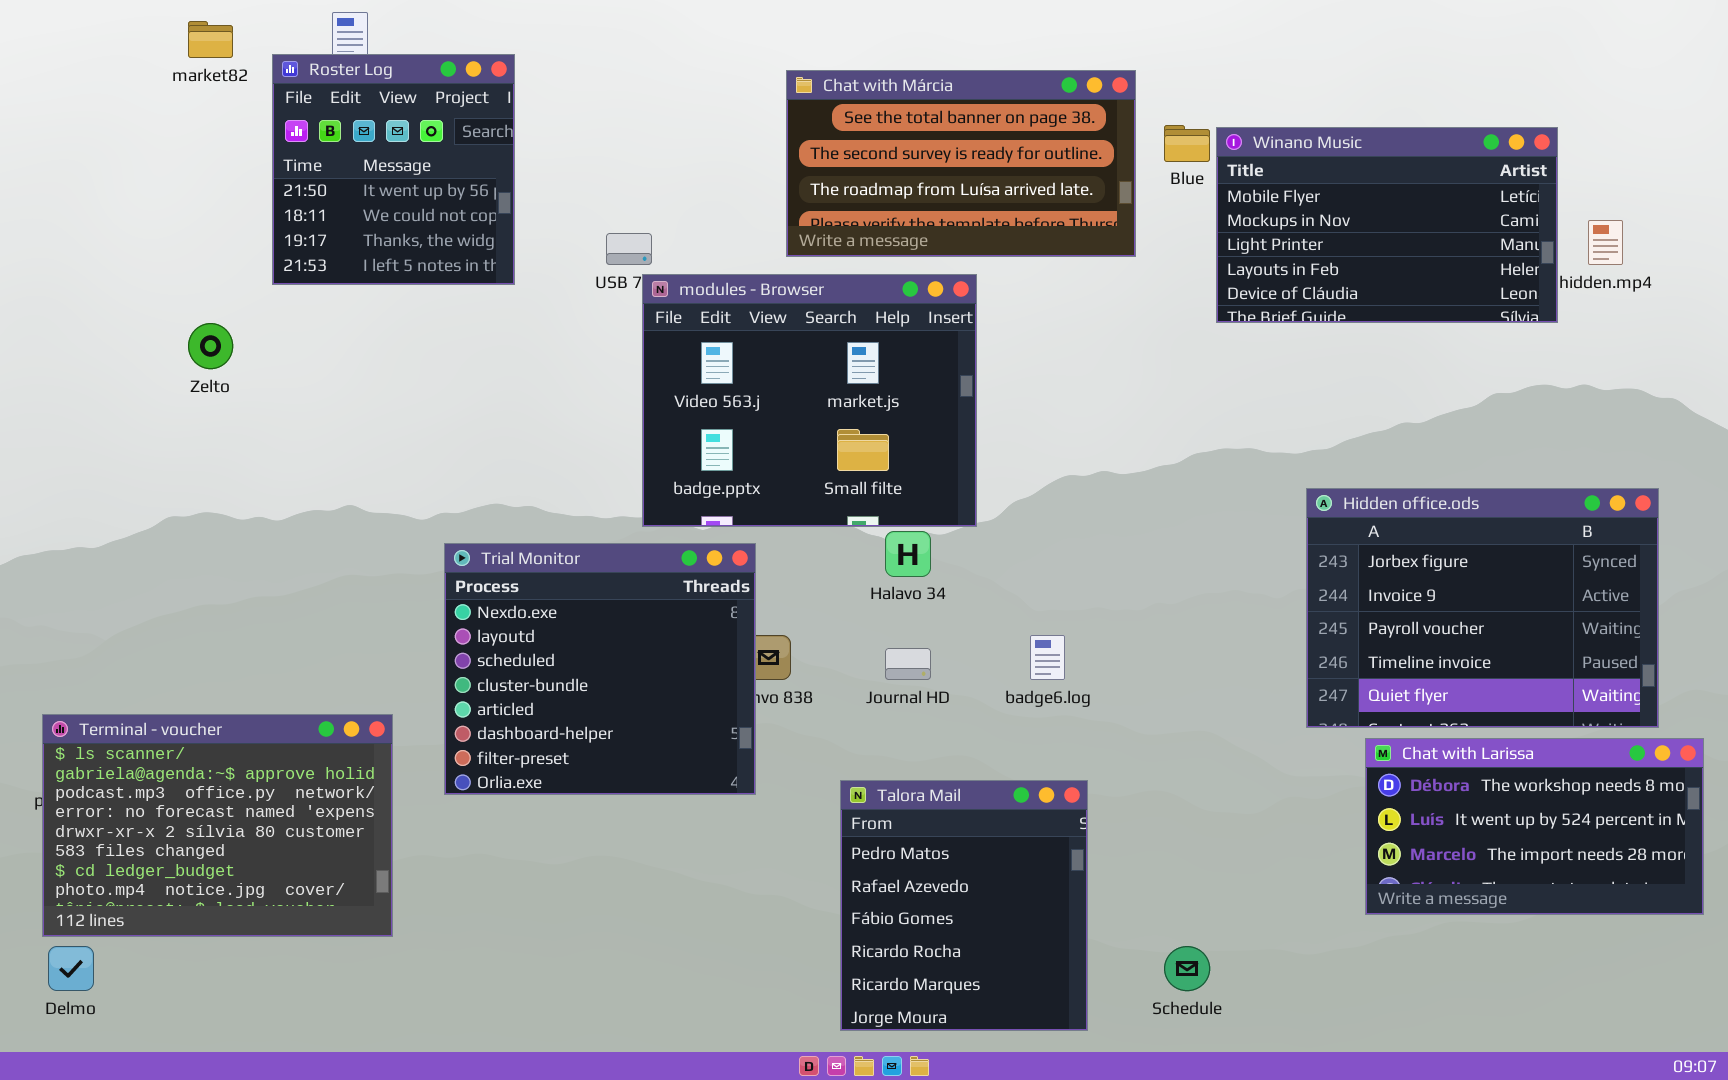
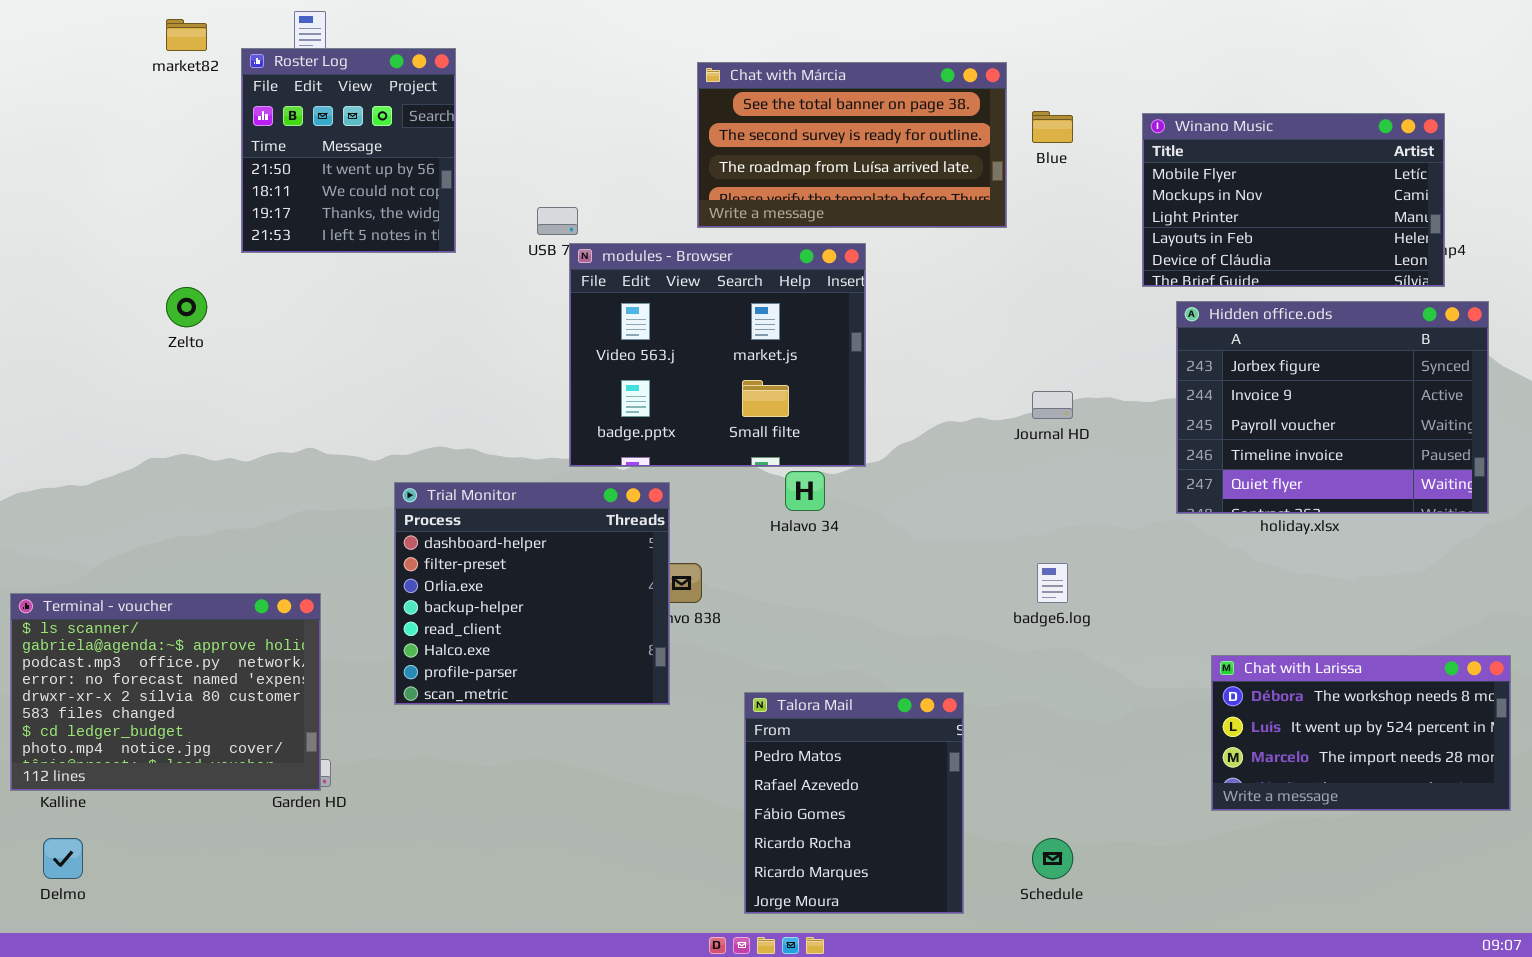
Winano Music: [1216,127,1558,323] -> [1142,113,1445,287], moved
Hidden office.ods: [1306,488,1659,728] -> [1176,301,1489,514], moved
Trial Monitor: [444,543,756,795] -> [394,482,670,705], scrolled down 5 rows
badge6.log: [1030,635,1065,680] -> [1037,563,1068,603], moved
Journal HD: [885,648,931,680] -> [1032,391,1073,419], moved
Terminal - voucher: [42,714,393,937] -> [10,593,321,791], moved

